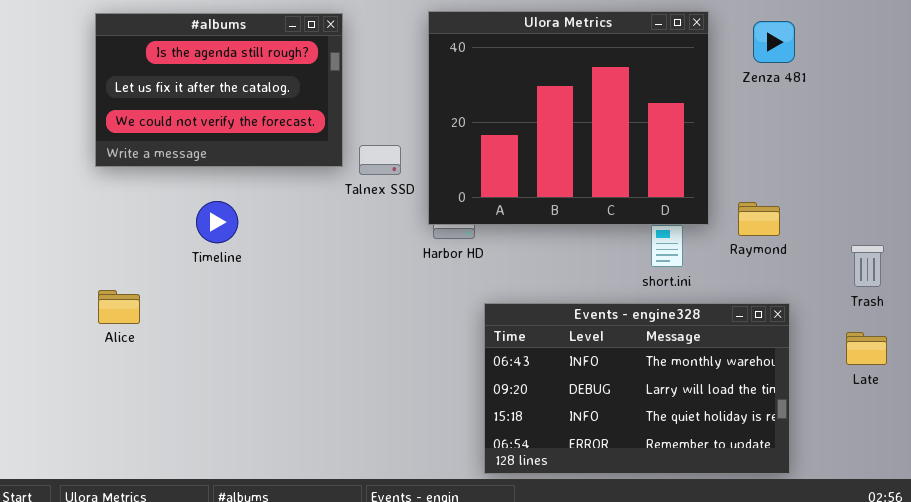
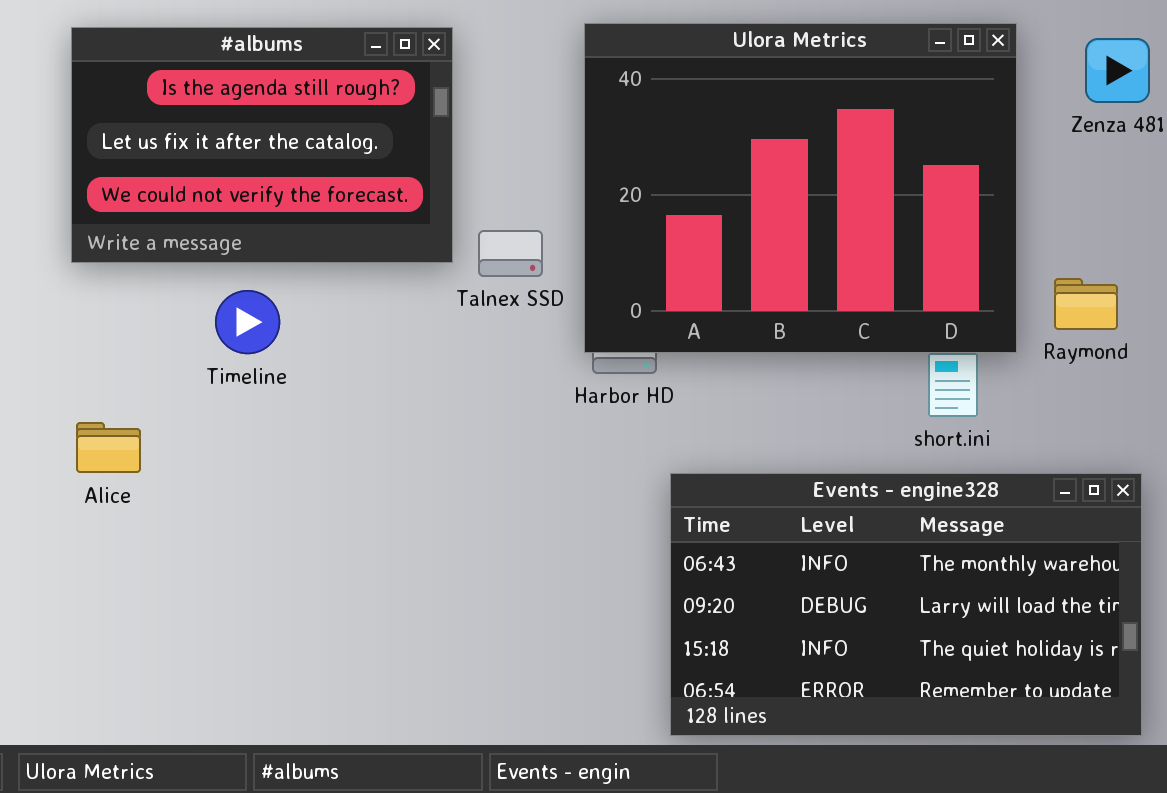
Timeline: [196,201,238,243] -> [215,290,280,354], moved
Raymond: [738,202,780,236] -> [1054,278,1118,330], moved
Alice: [98,290,140,324] -> [76,422,141,473], moved

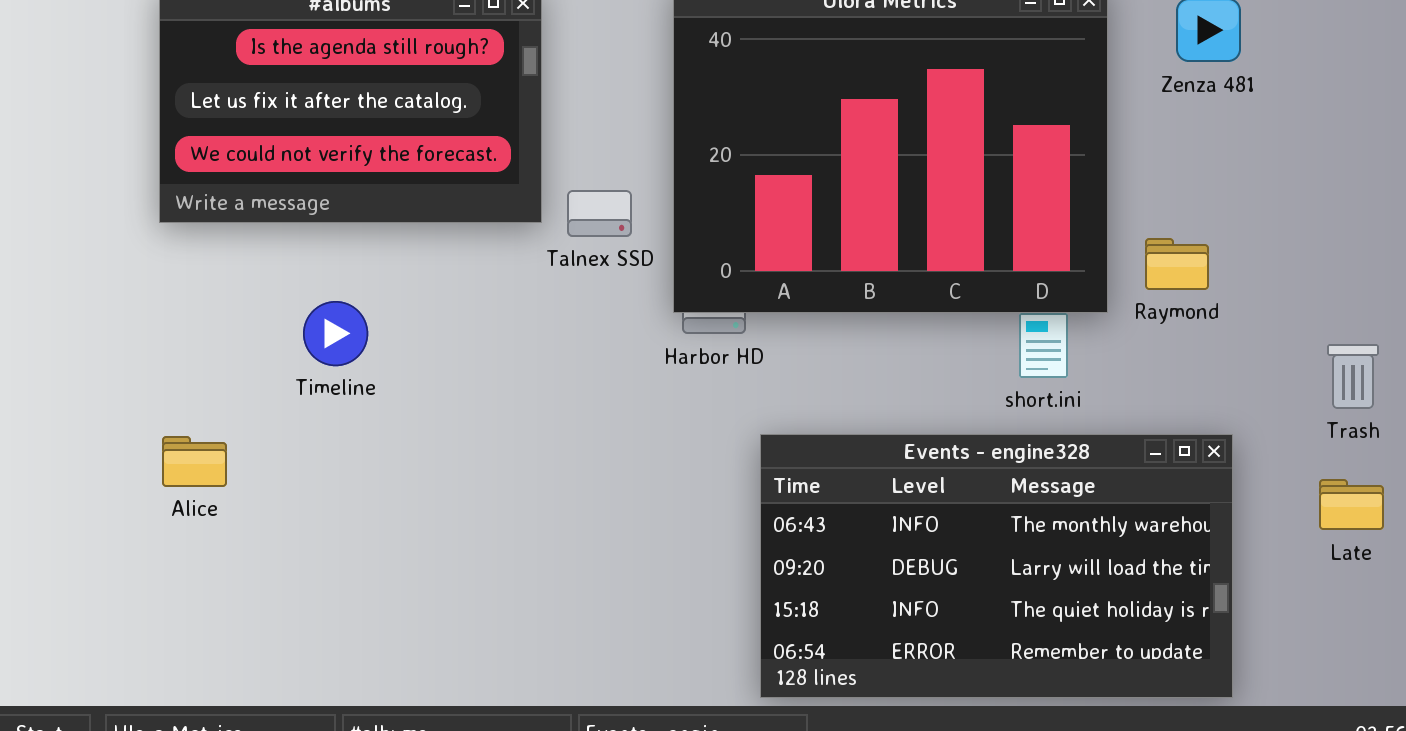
Timeline: [215,290,280,354] -> [303,301,368,366], moved
Alice: [76,422,141,473] -> [162,436,227,487], moved

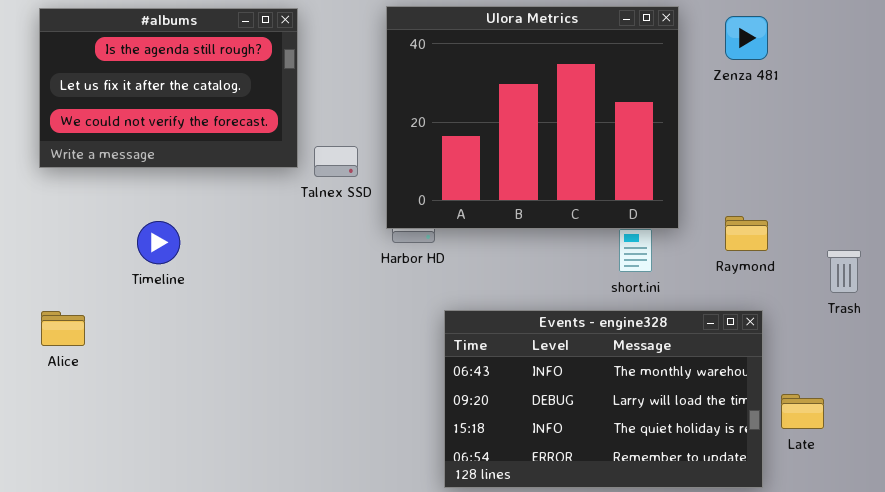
Raymond: [1145,238,1209,290] -> [725,216,768,251], moved
Late: [1319,479,1384,530] -> [781,394,824,429], moved

